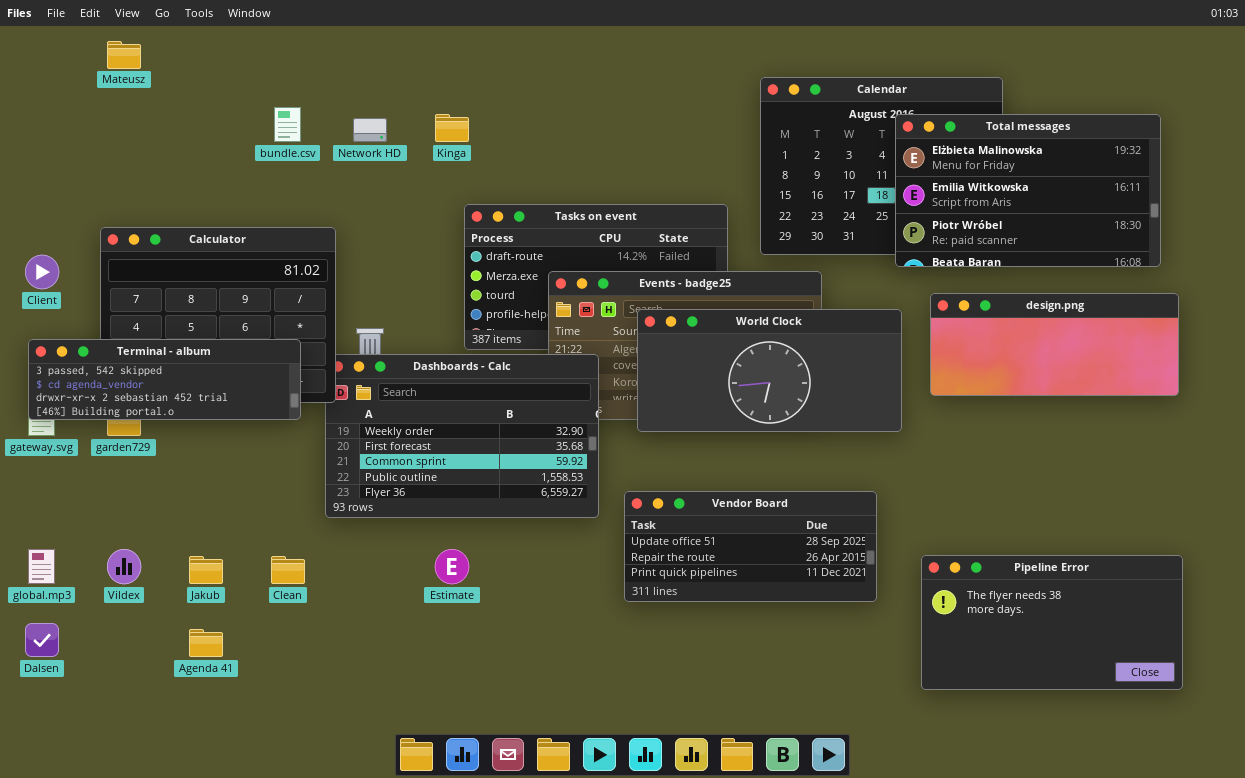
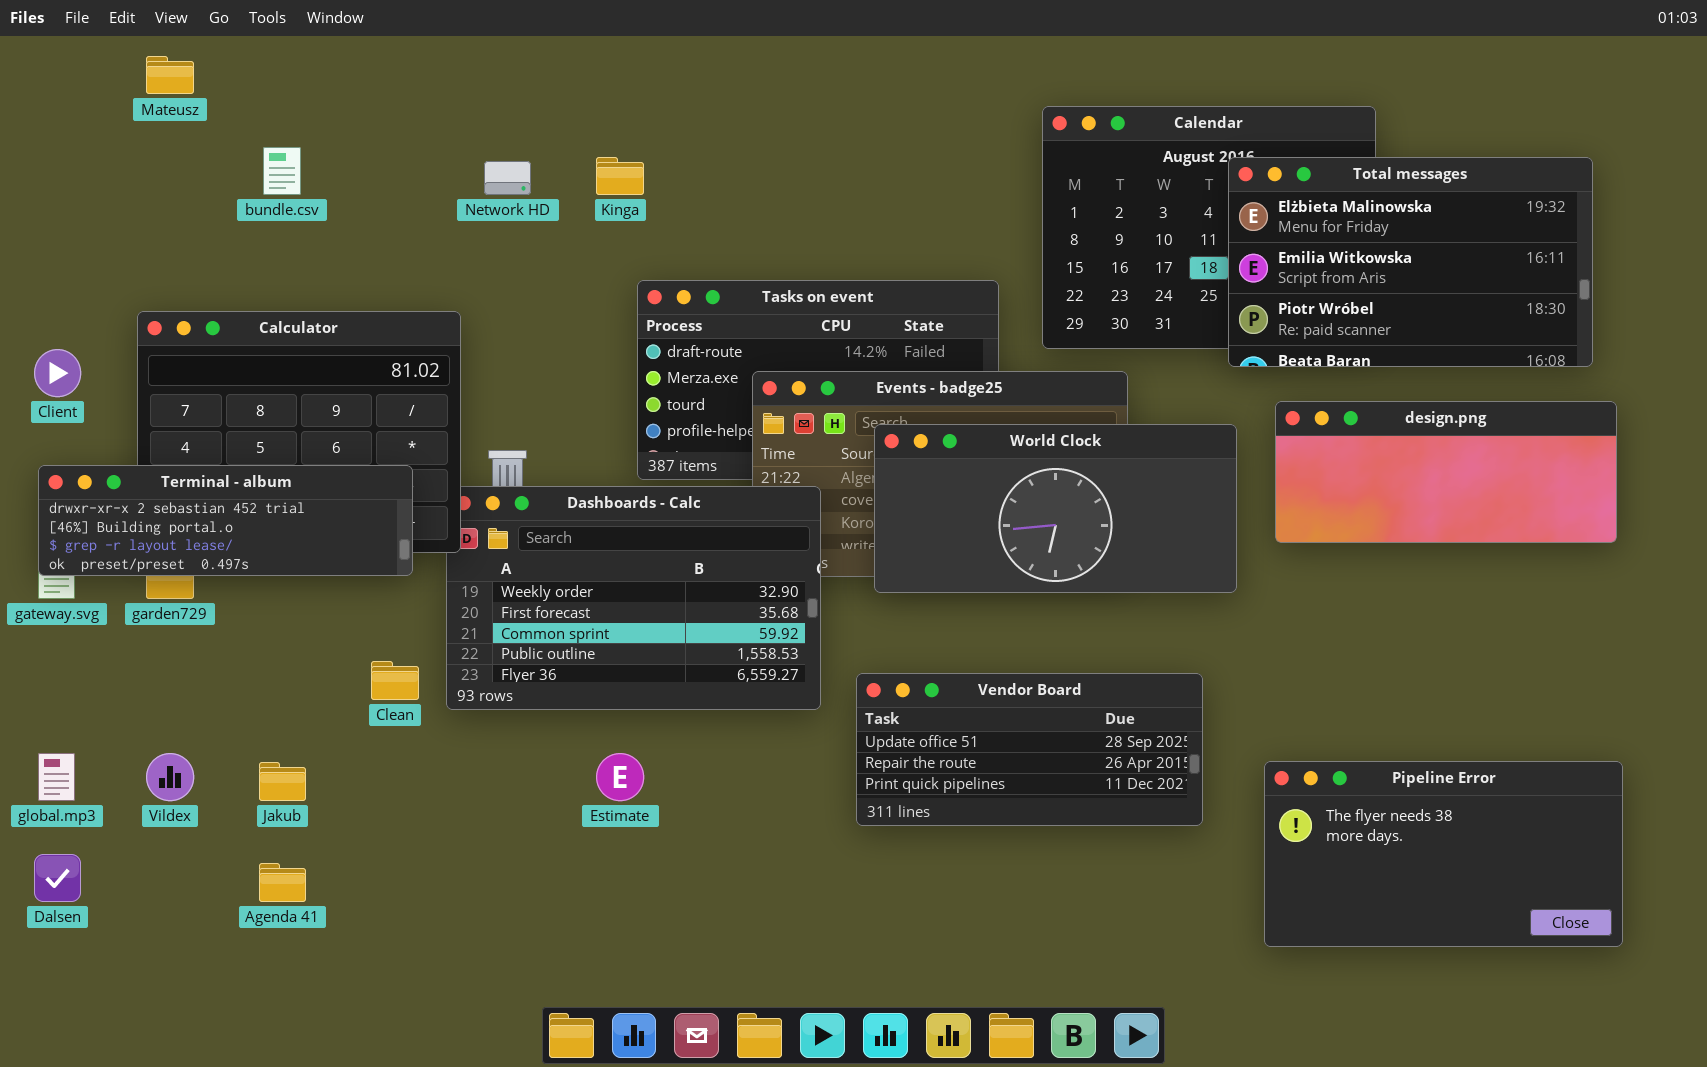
bundle.csv: [274,107,301,142] -> [263,147,301,195], moved
Terminal - album: [28,339,301,420] -> [38,465,413,576], scrolled down 2 rows
Clean: [271,556,305,584] -> [371,661,419,700], moved

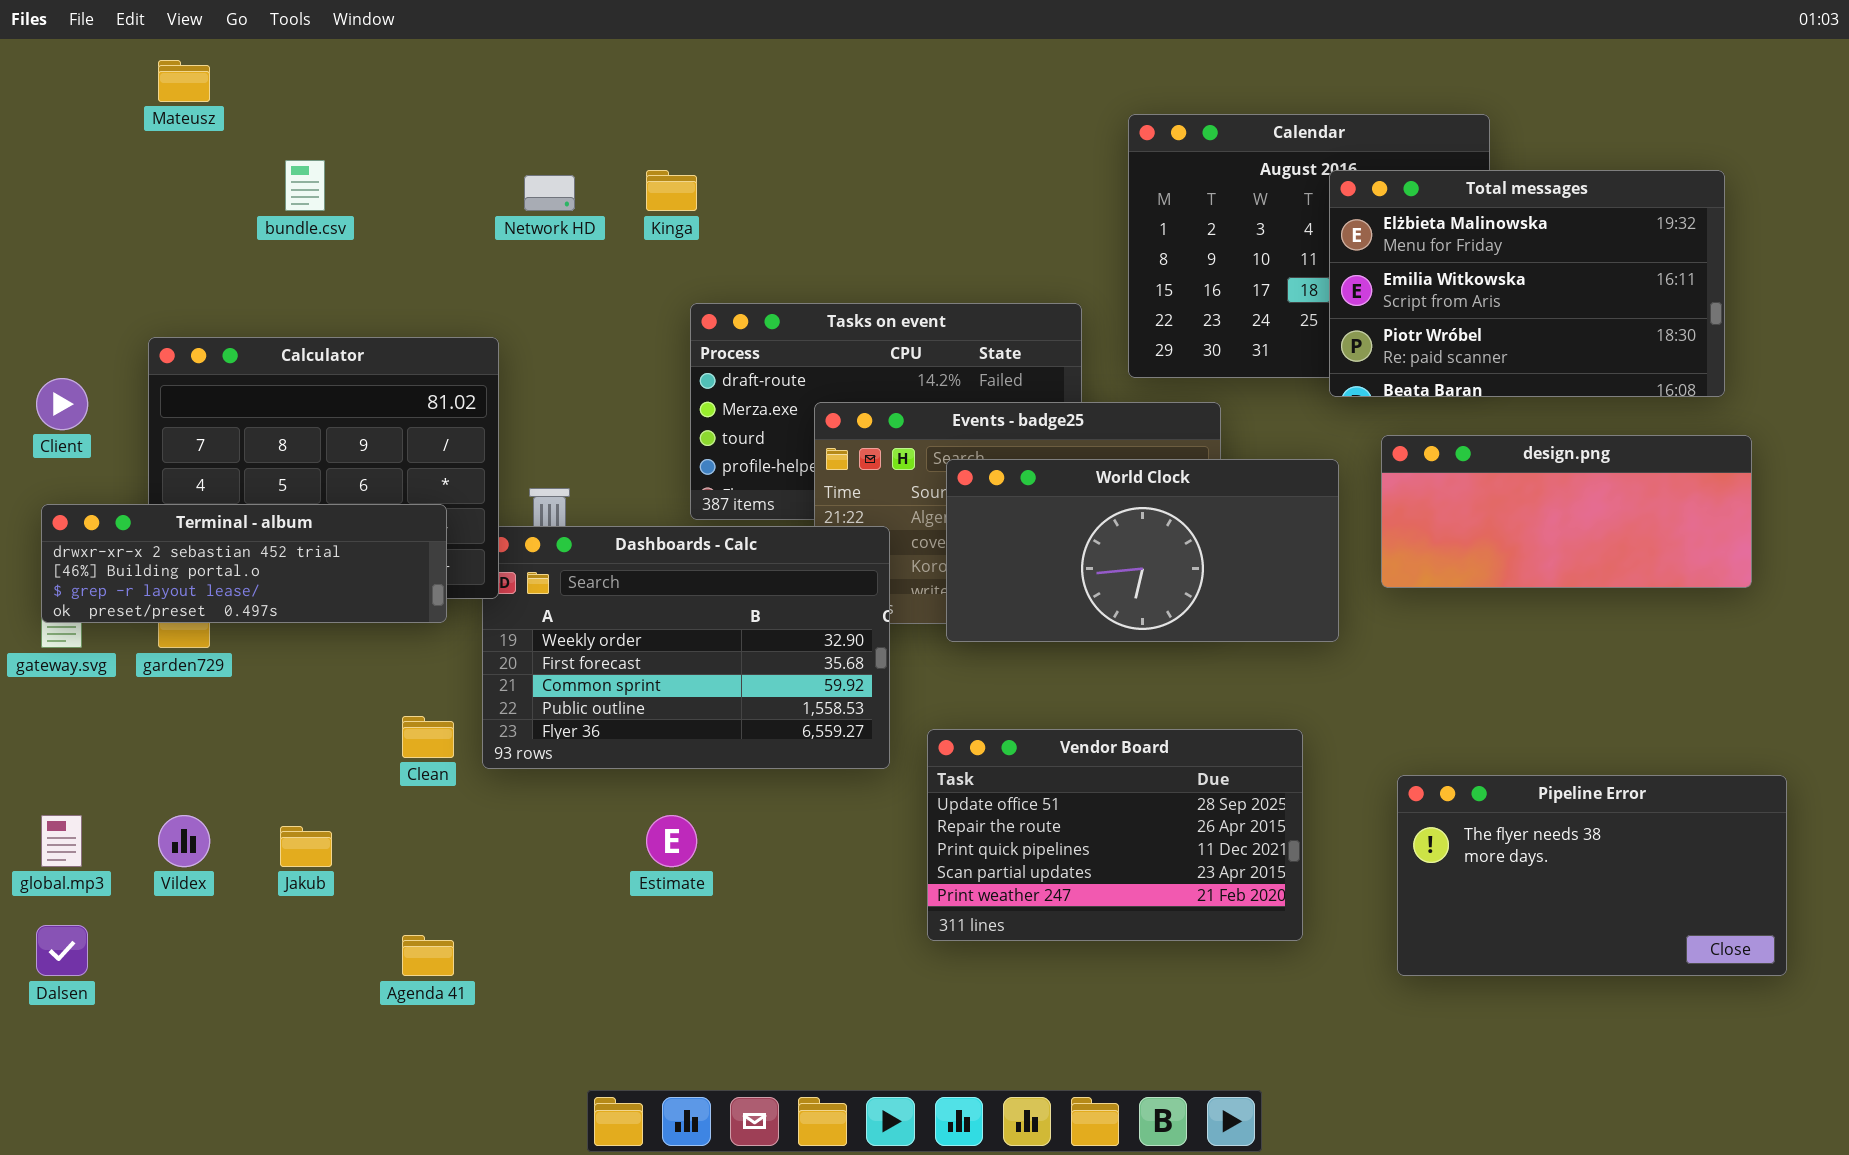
Vendor Board: [856,673,1203,826] -> [927,729,1303,941], resized
Pipeline Error: [1264,761,1623,947] -> [1397,775,1787,976], moved
Agenda 41: [259,863,306,902] -> [402,935,454,976], moved

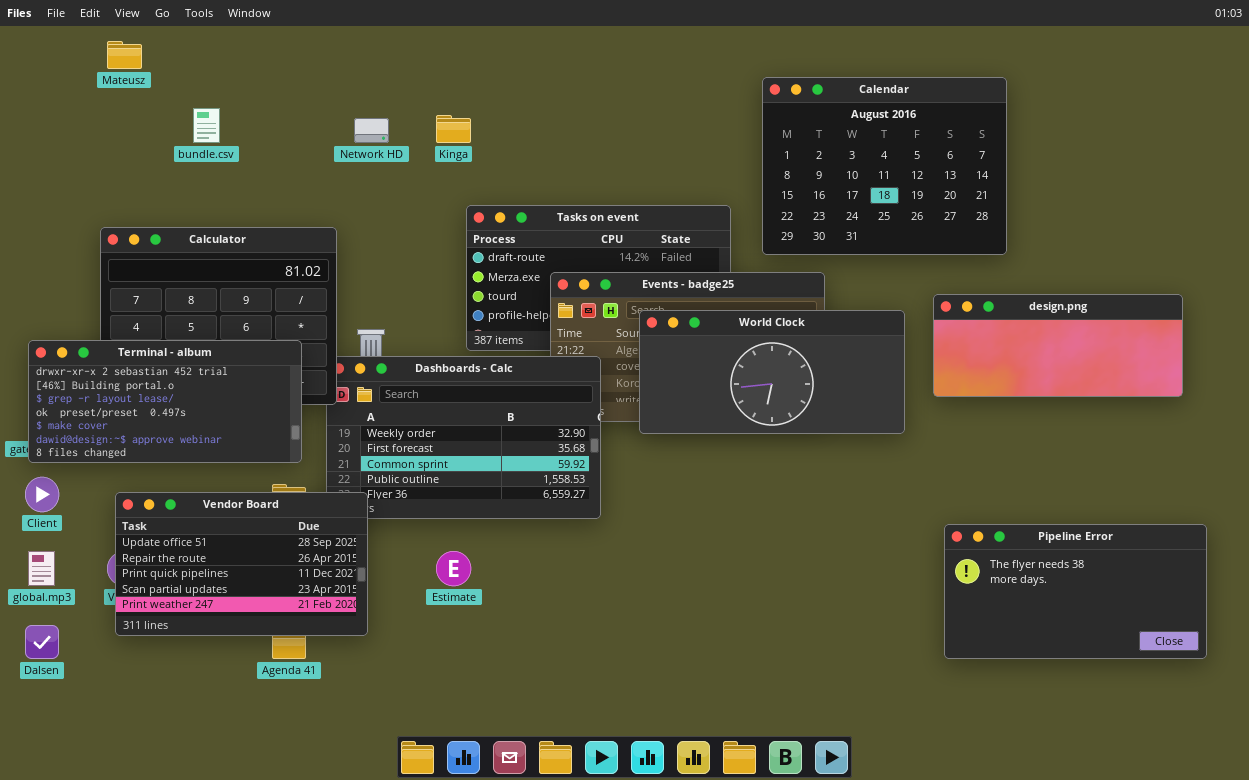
Total messages: [1329,170,1725,397] -> none, closed
Client: [36,378,88,430] -> [25,477,59,512], moved
Terminal - album: [41,504,447,623] -> [28,340,302,463], resized
Vendor Board: [927,729,1303,941] -> [115,492,368,636], moved

